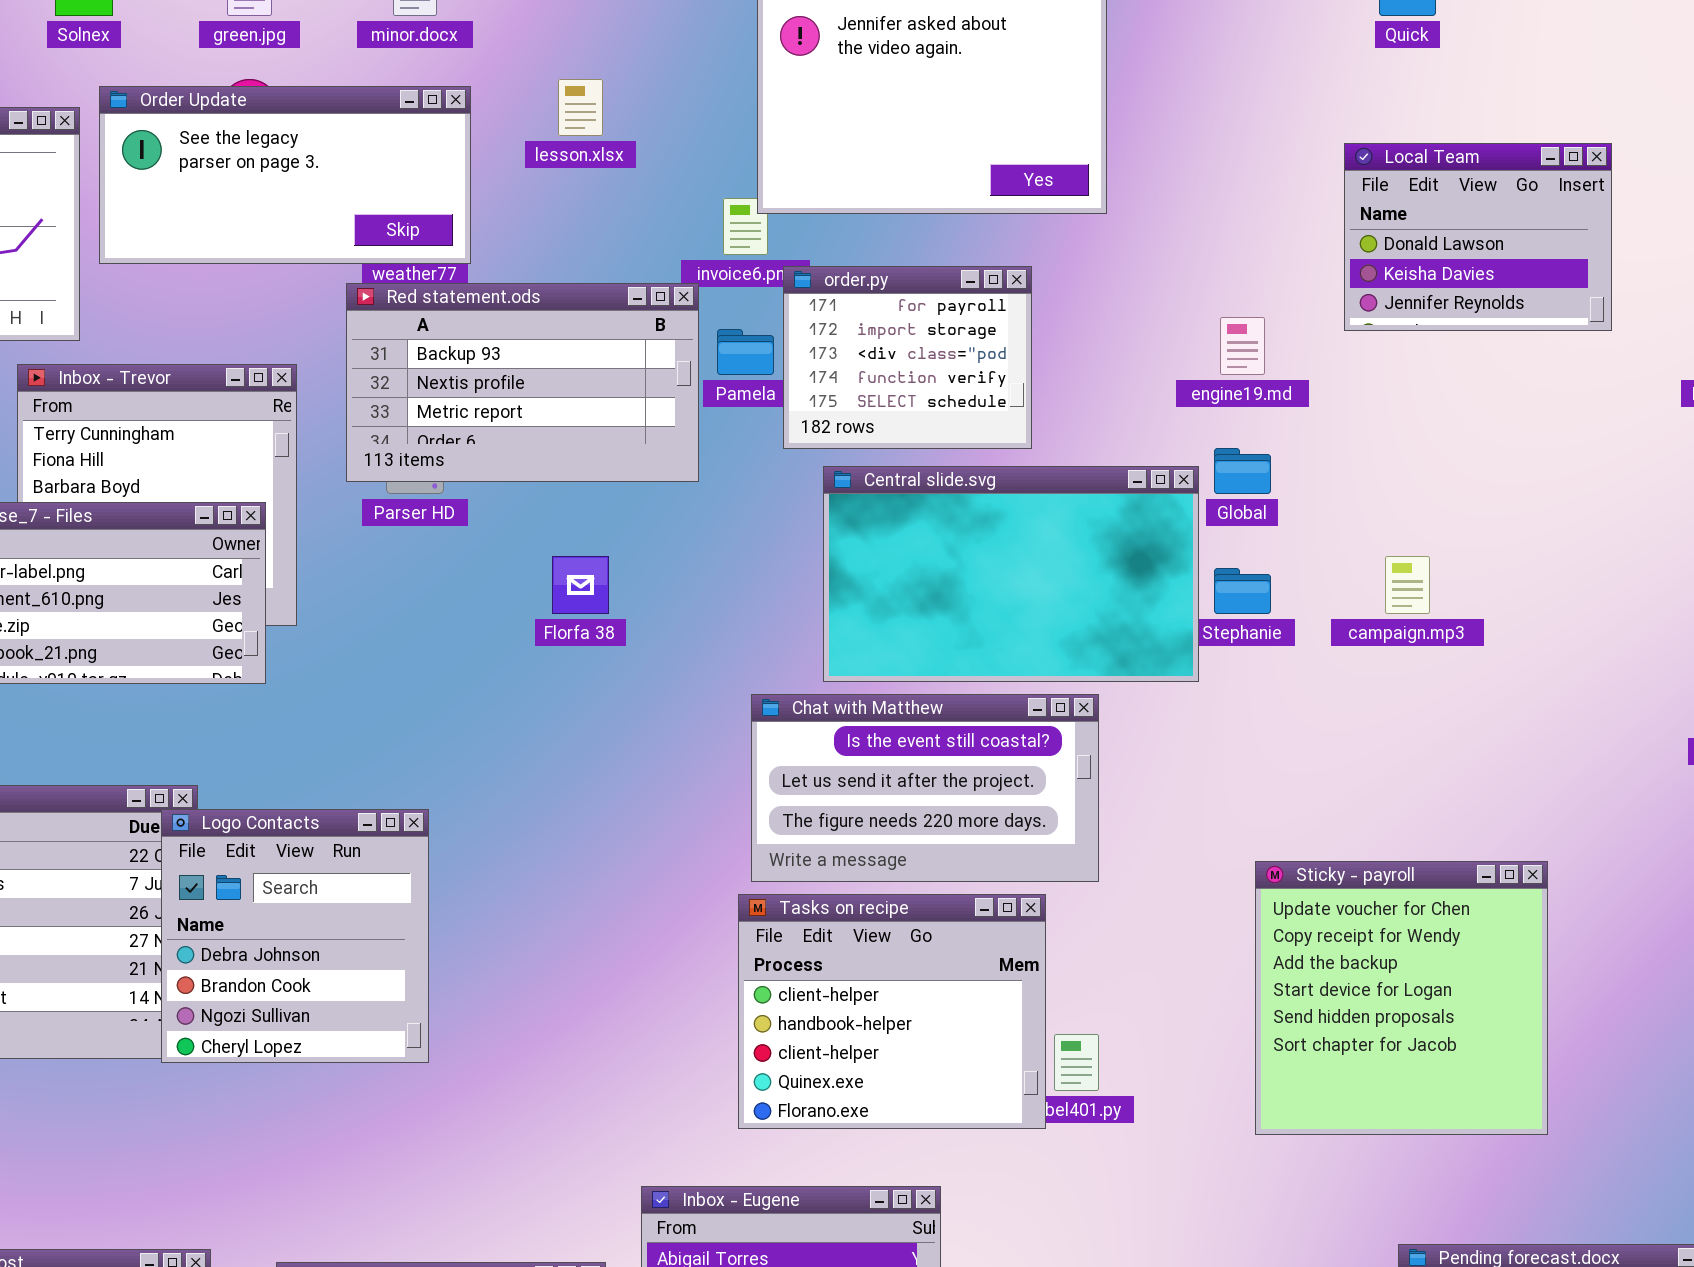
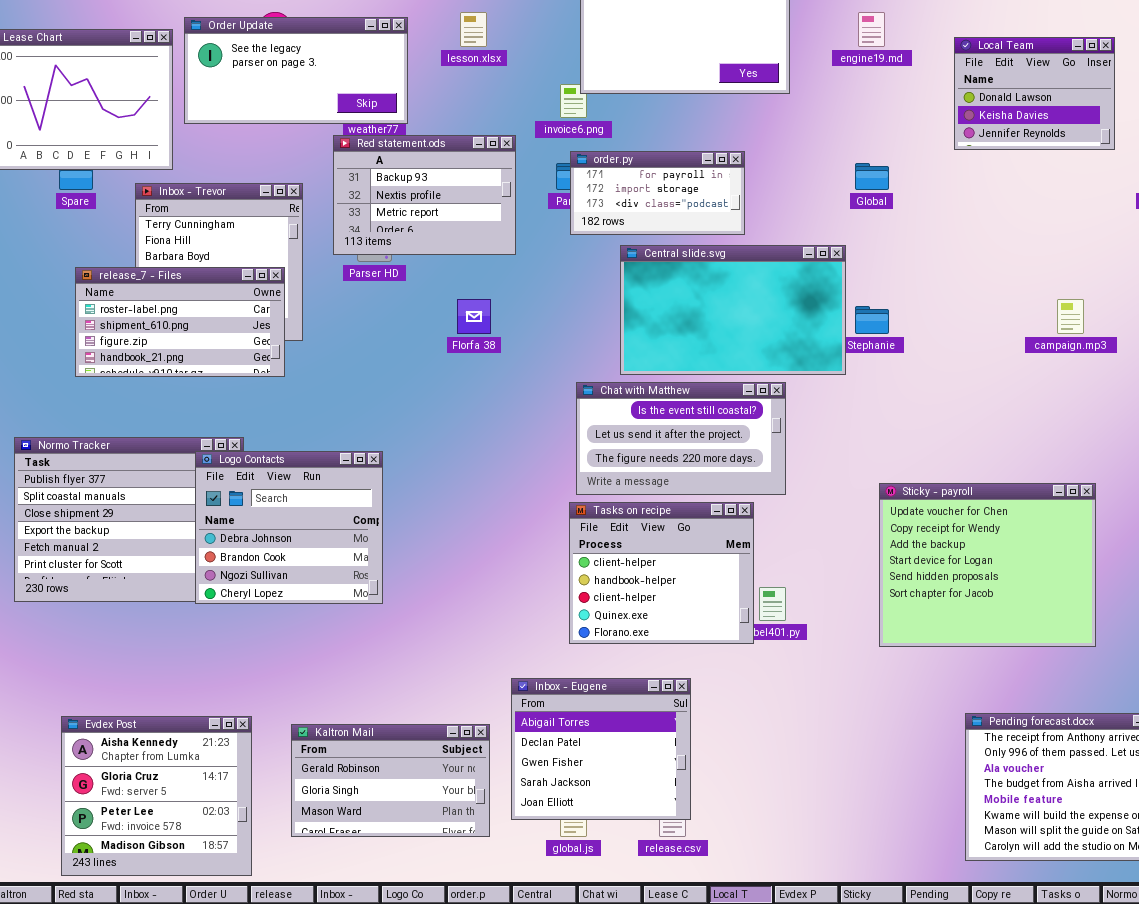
Local Team: [1344,143,1612,331] -> [954,37,1115,150], moved
order.py: [783,266,1032,449] -> [570,151,745,235], resized
Red statement.ods: [346,283,699,482] -> [333,135,516,255], resized
engine19.md: [1220,317,1265,375] -> [858,12,885,47], moved
Global: [1214,448,1271,494] -> [855,163,889,190], moved
campaign.mp3: [1385,556,1430,614] -> [1057,299,1084,334], moved
Logo Contacts: [161,809,429,1063] -> [195,451,383,604], resized
Sticky - payroll: [1255,861,1548,1135] -> [879,483,1096,647], resized

